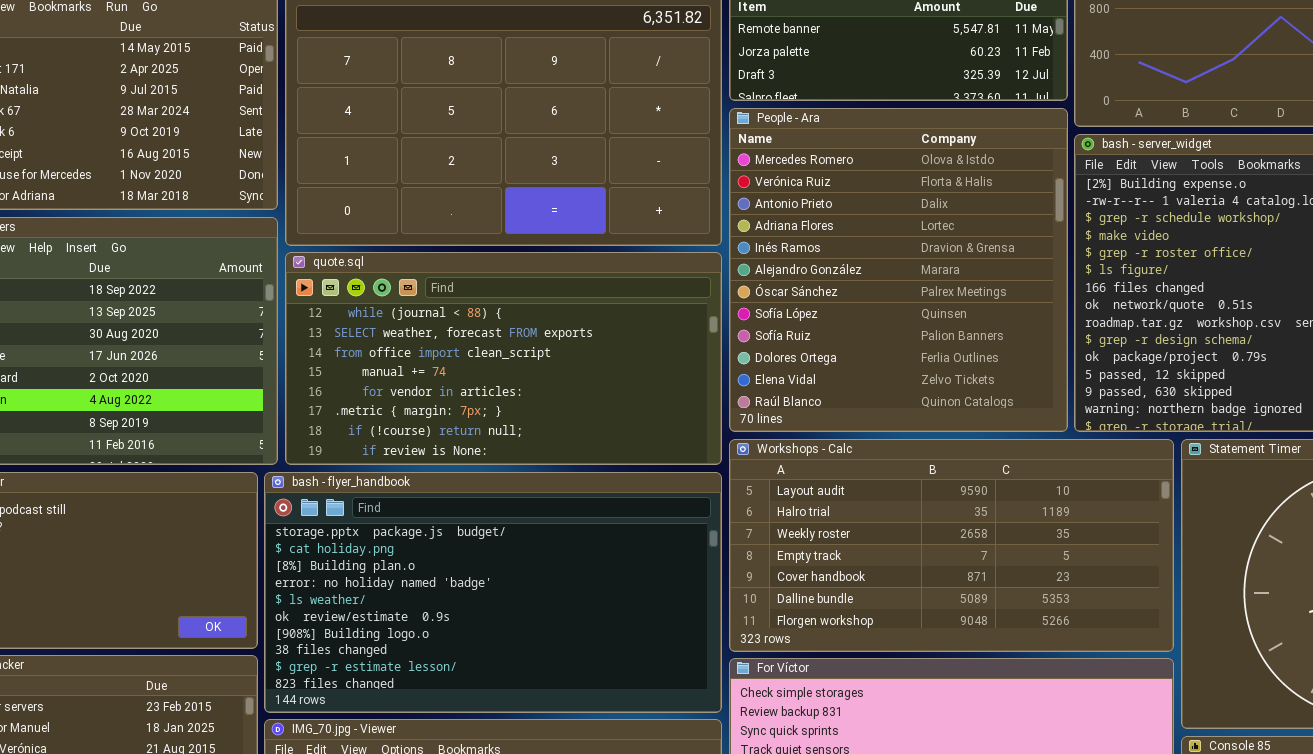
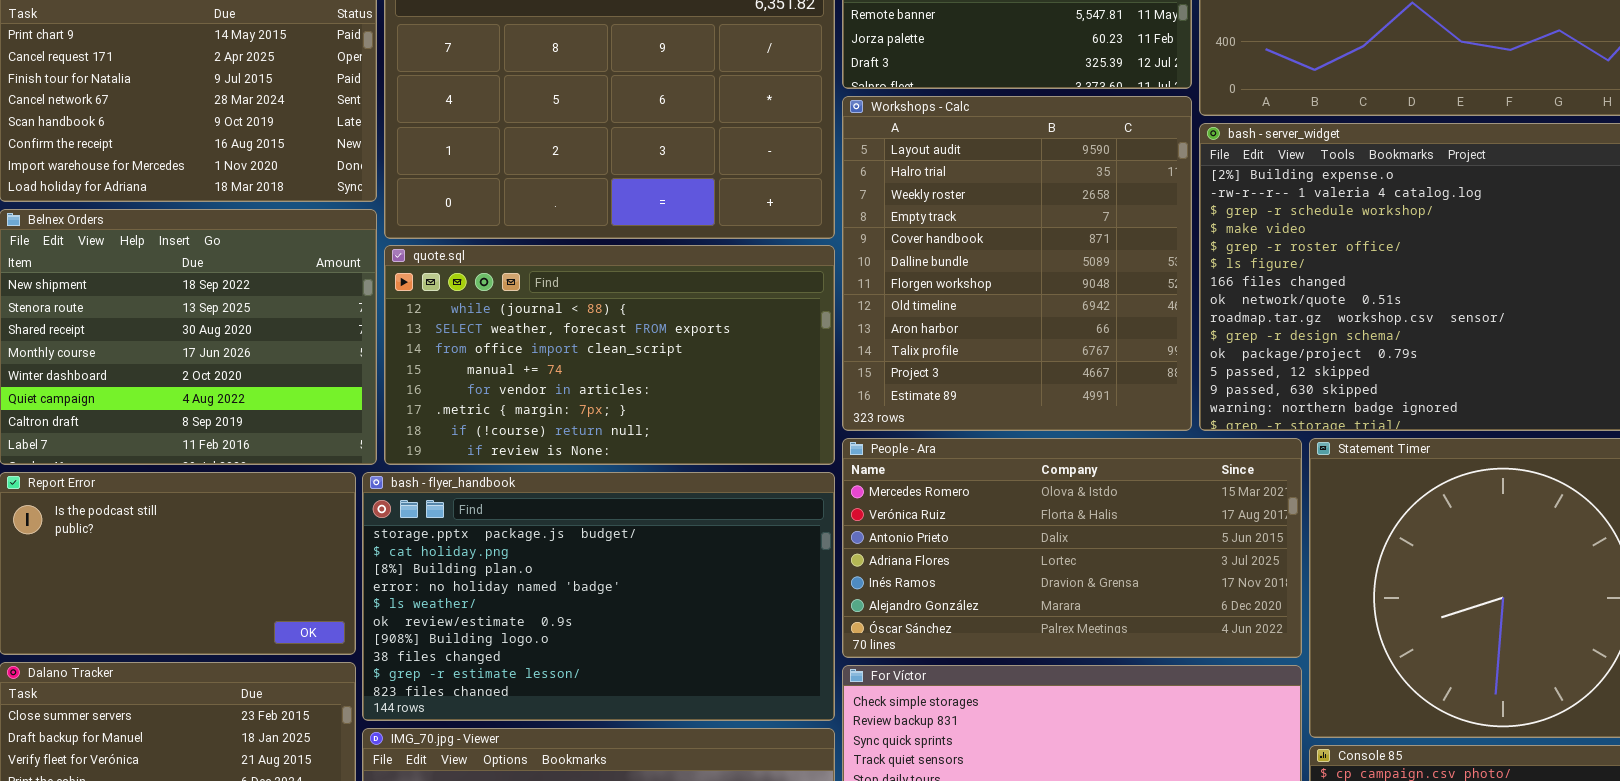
People - Ara: [729,108,1068,432] -> [842,438,1302,658], moved, resized
Workshops - Calc: [729,439,1174,652] -> [842,96,1192,431], moved, resized

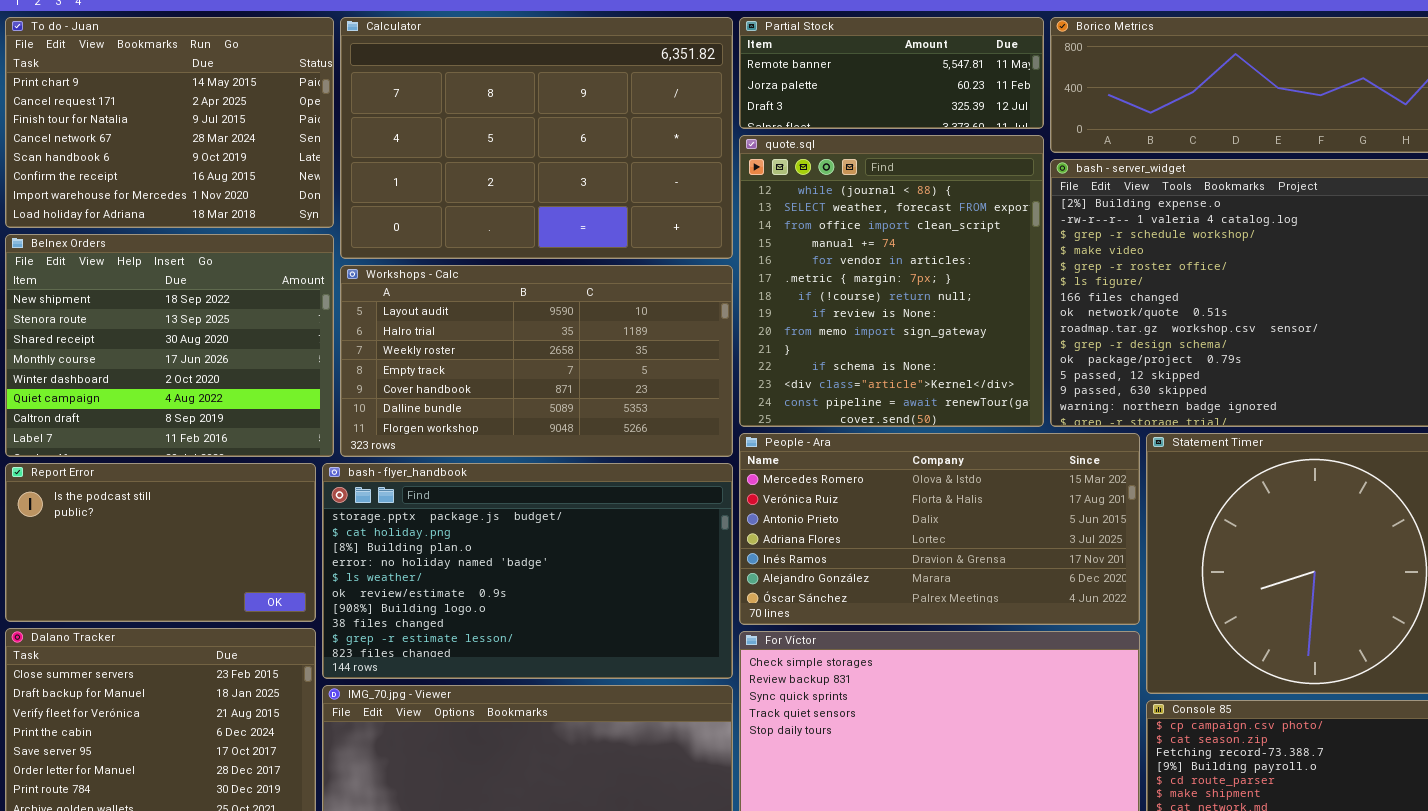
Workshops - Calc: [842,96,1192,431] -> [340,265,733,457], moved, resized
quote.sql: [384,245,835,465] -> [739,135,1044,427], moved, resized

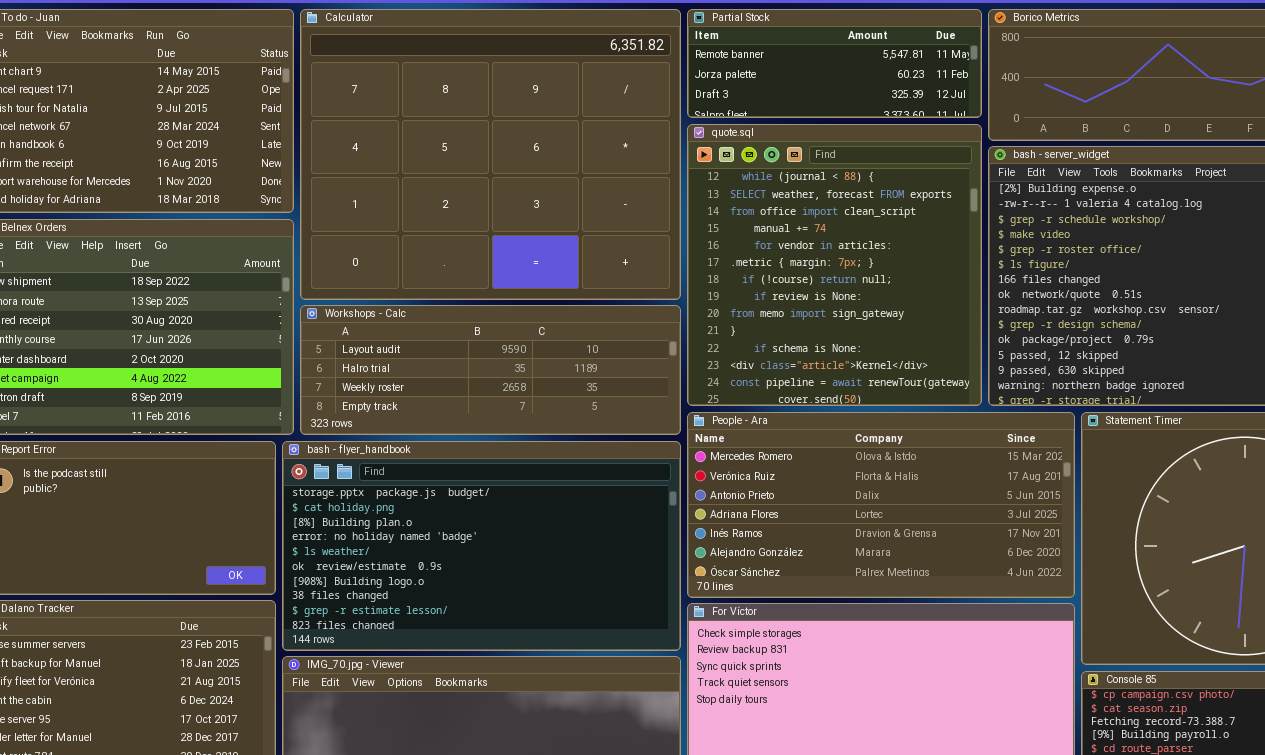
Calculator: [340,17,733,259] -> [300,9,681,300], resized
Workshops - Calc: [340,265,733,457] -> [300,305,681,435], resized

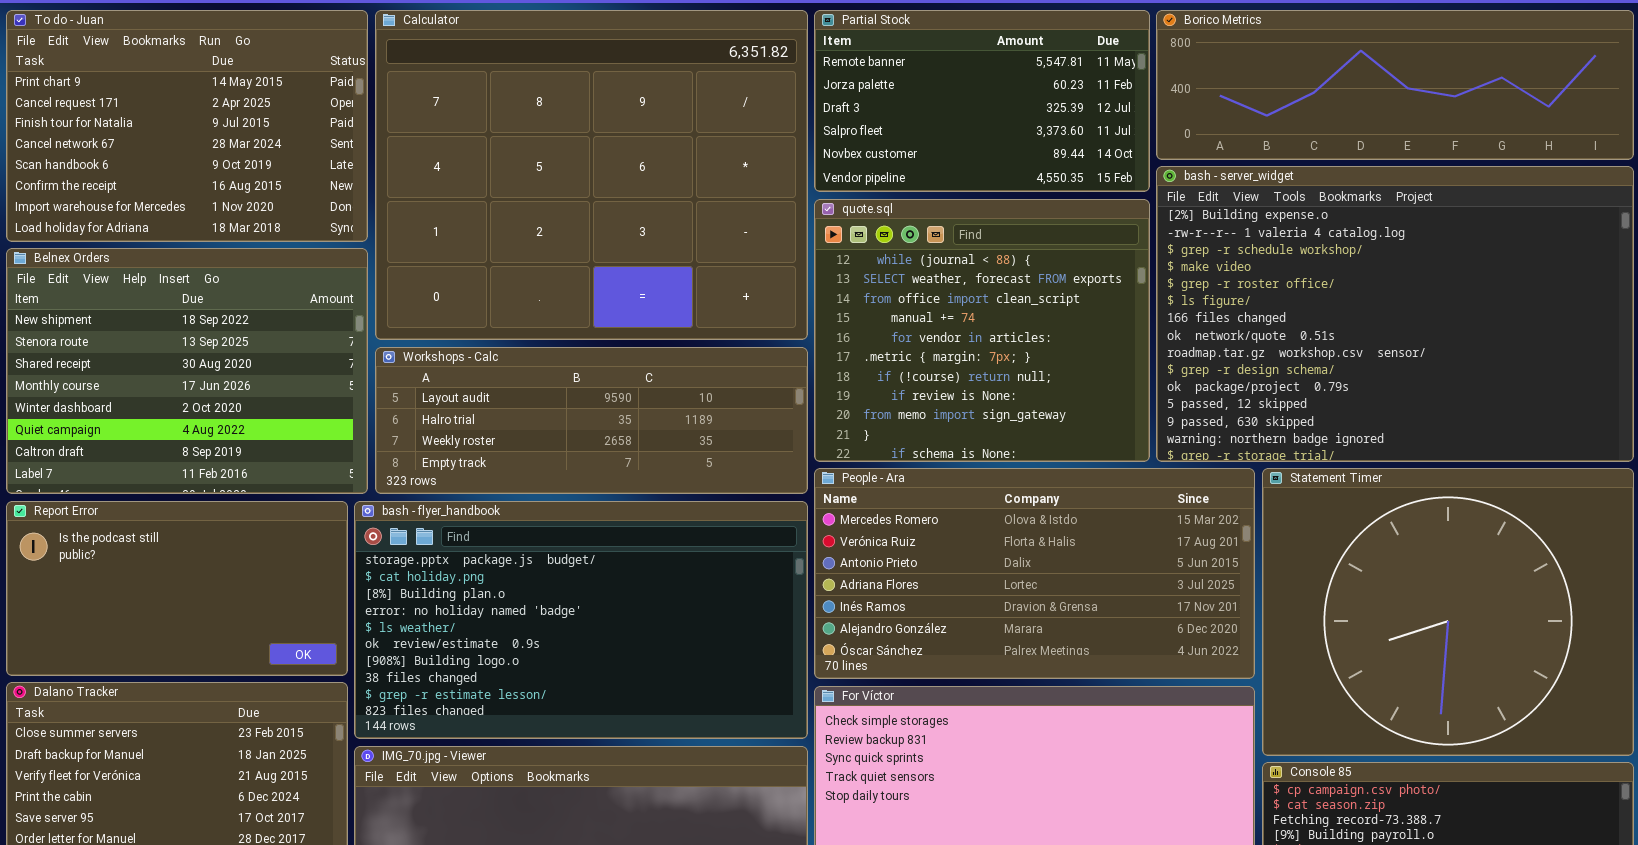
Partial Stock: [687,9,982,118] -> [814,10,1150,192], resized
quote.sql: [687,124,982,406] -> [814,199,1150,462], resized

